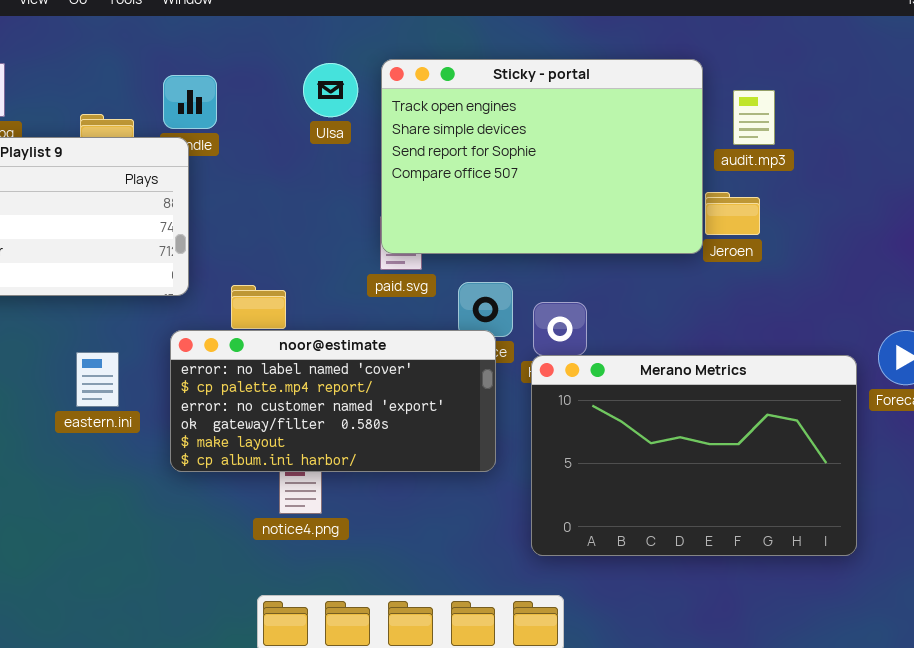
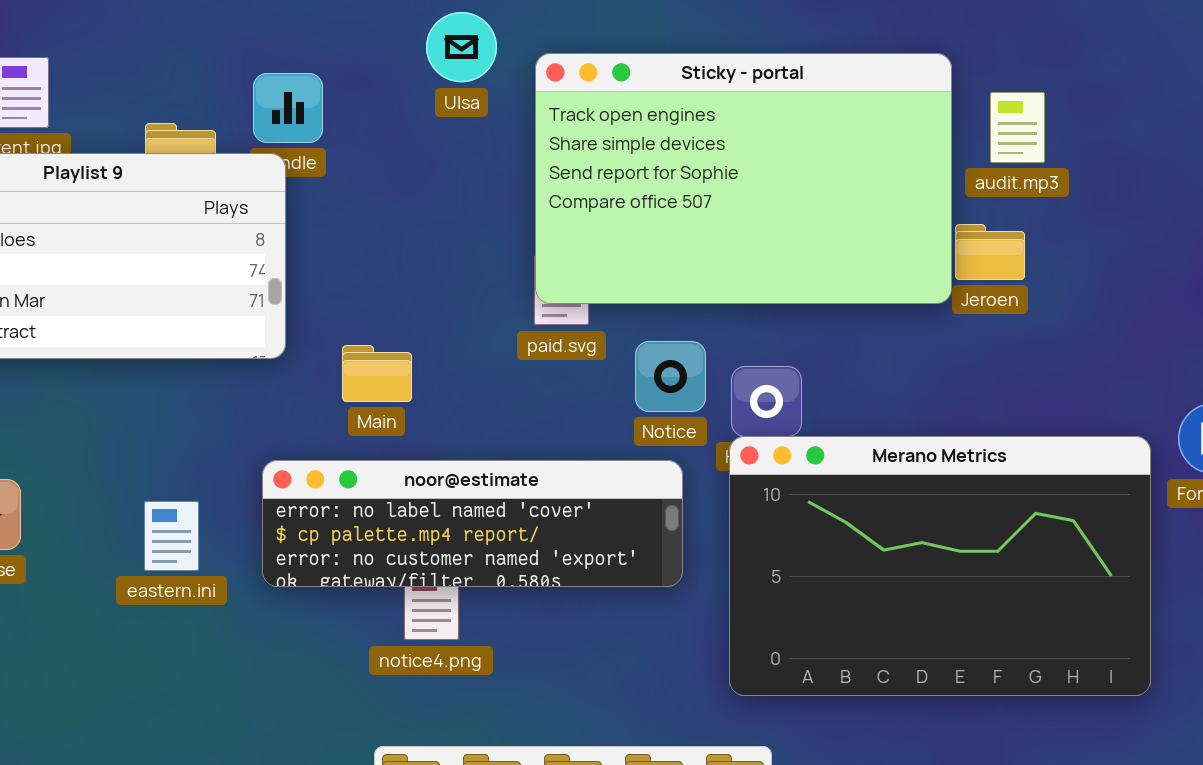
Ulsa: [303,63,358,117] -> [426,12,497,82], moved
noor@estimate: [170,330,496,472] -> [262,460,683,587], resized
eastern.ini: [76,352,119,407] -> [144,501,199,571], moved

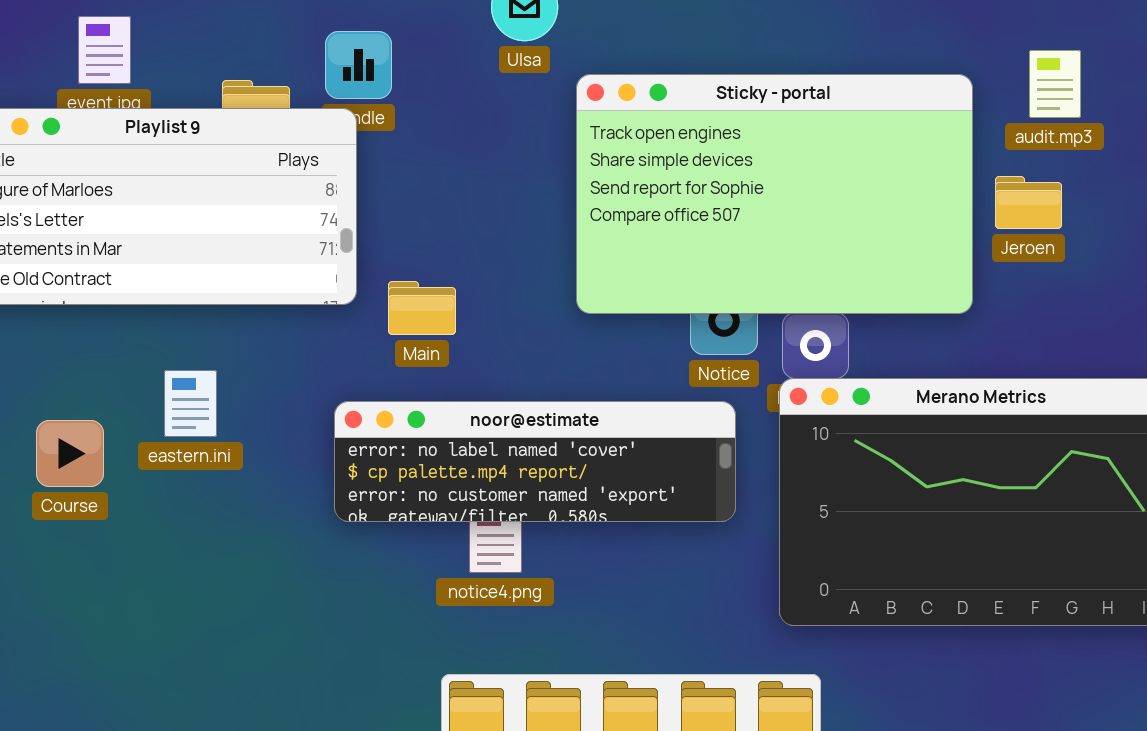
Sticky - portal: [535,53,952,304] -> [576,74,973,314], moved
Main: [342,345,412,402] -> [388,281,456,335], moved
eastern.ini: [144,501,199,571] -> [164,370,217,437], moved

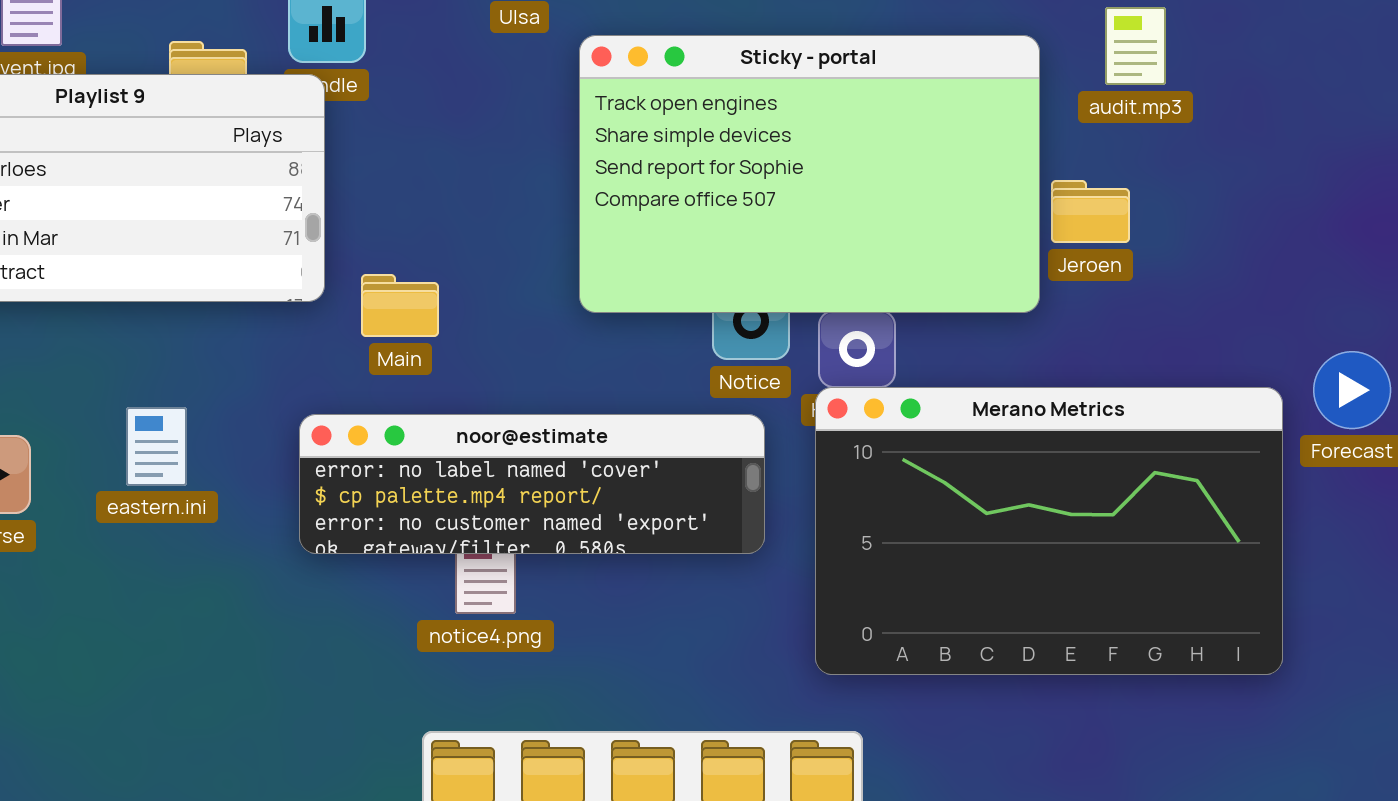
Jeroen: [995,176,1062,229] -> [1051,180,1130,243], moved
eastern.ini: [164,370,217,437] -> [126,407,187,486], moved

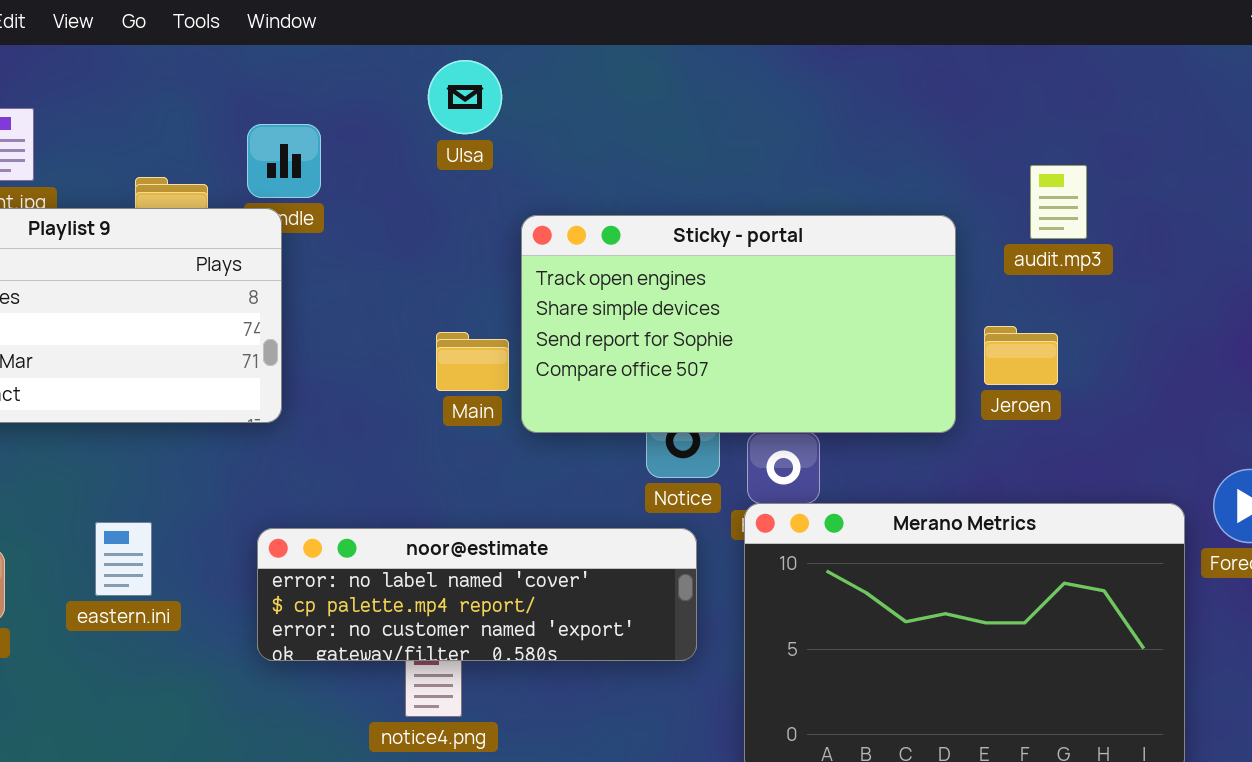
audit.mp3: [1105,7,1166,85] -> [1030,165,1087,239], moved
Sticky - portal: [579,35,1040,313] -> [521,215,956,433], resized
Jeroen: [1051,180,1130,243] -> [984,326,1058,385], moved
Main: [361,274,439,337] -> [436,332,509,391], moved

